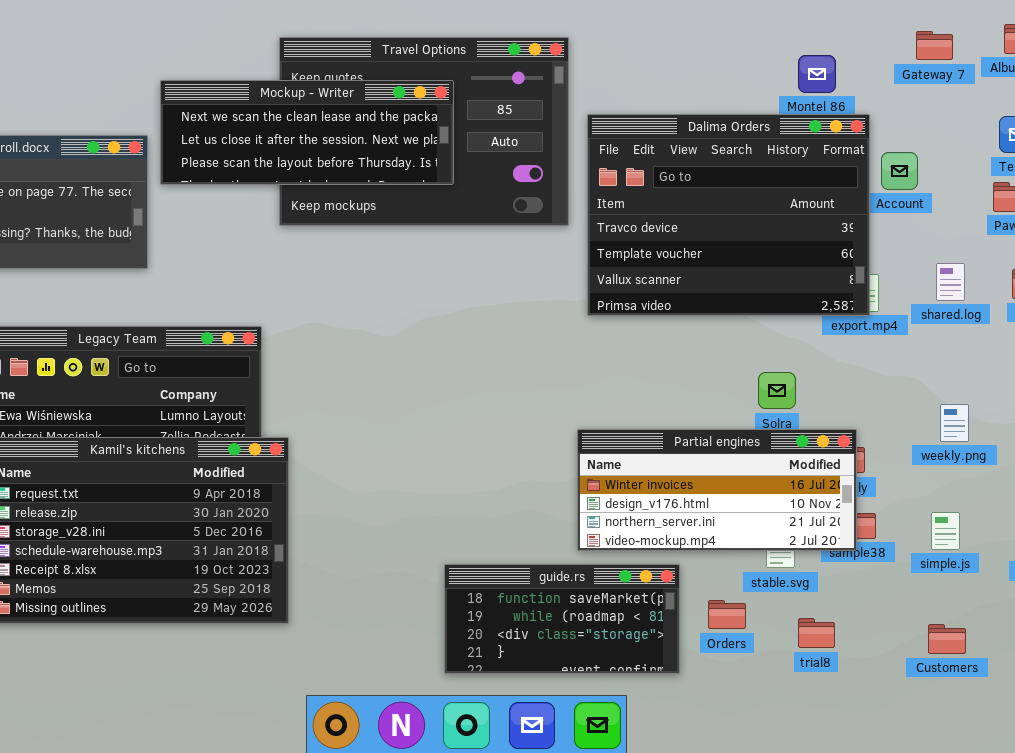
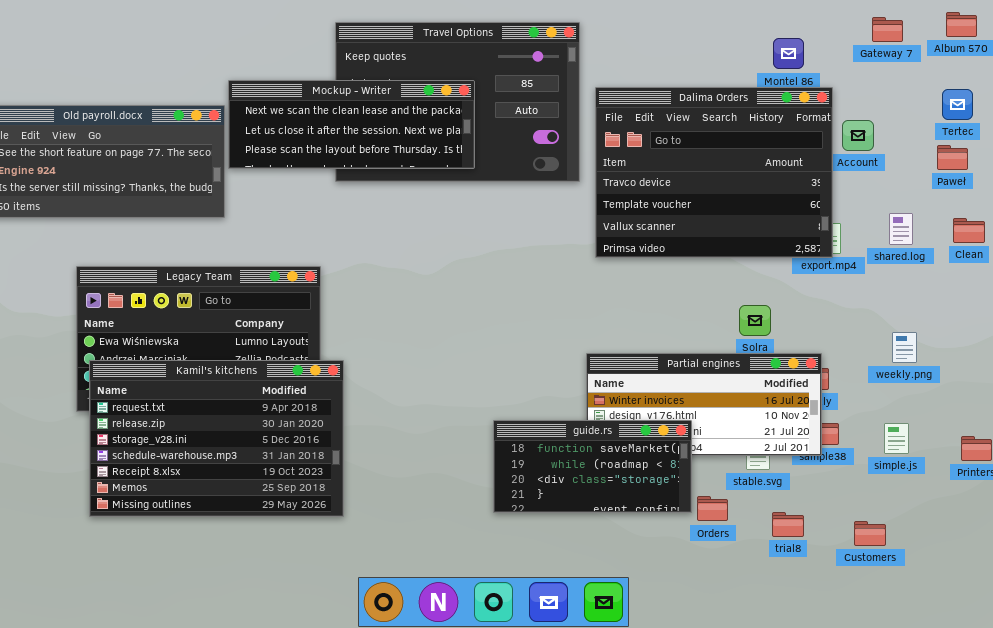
Mockup - Writer: [160,80,454,185] -> [228,80,475,169], moved
guide.rs: [444,564,680,674] -> [493,420,692,513], moved
Customers: [928,624,966,654] -> [854,521,886,546], moved

